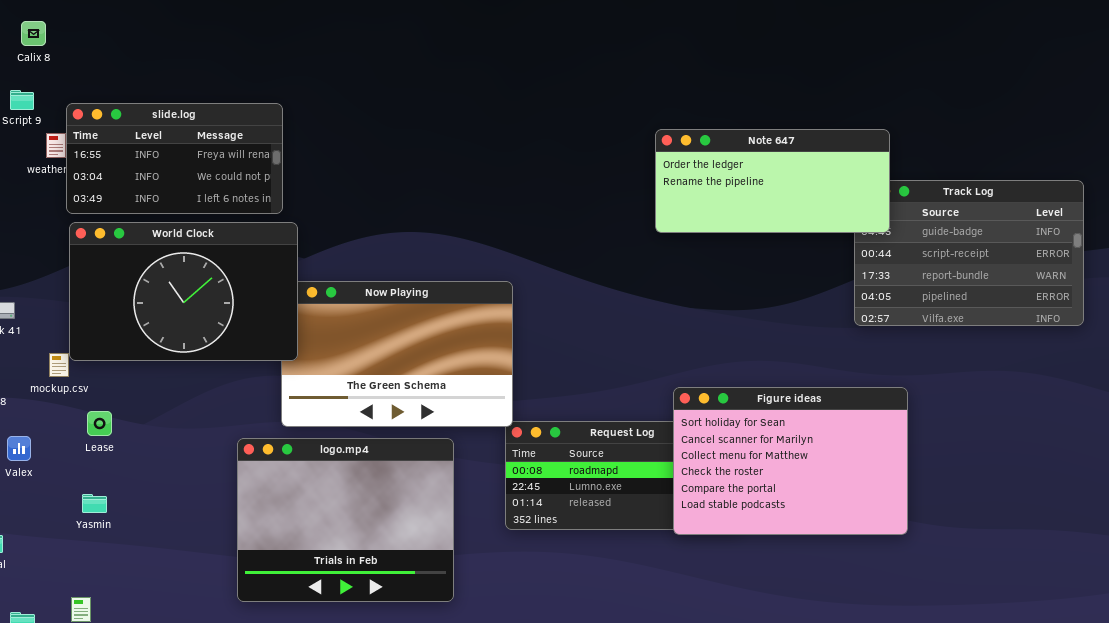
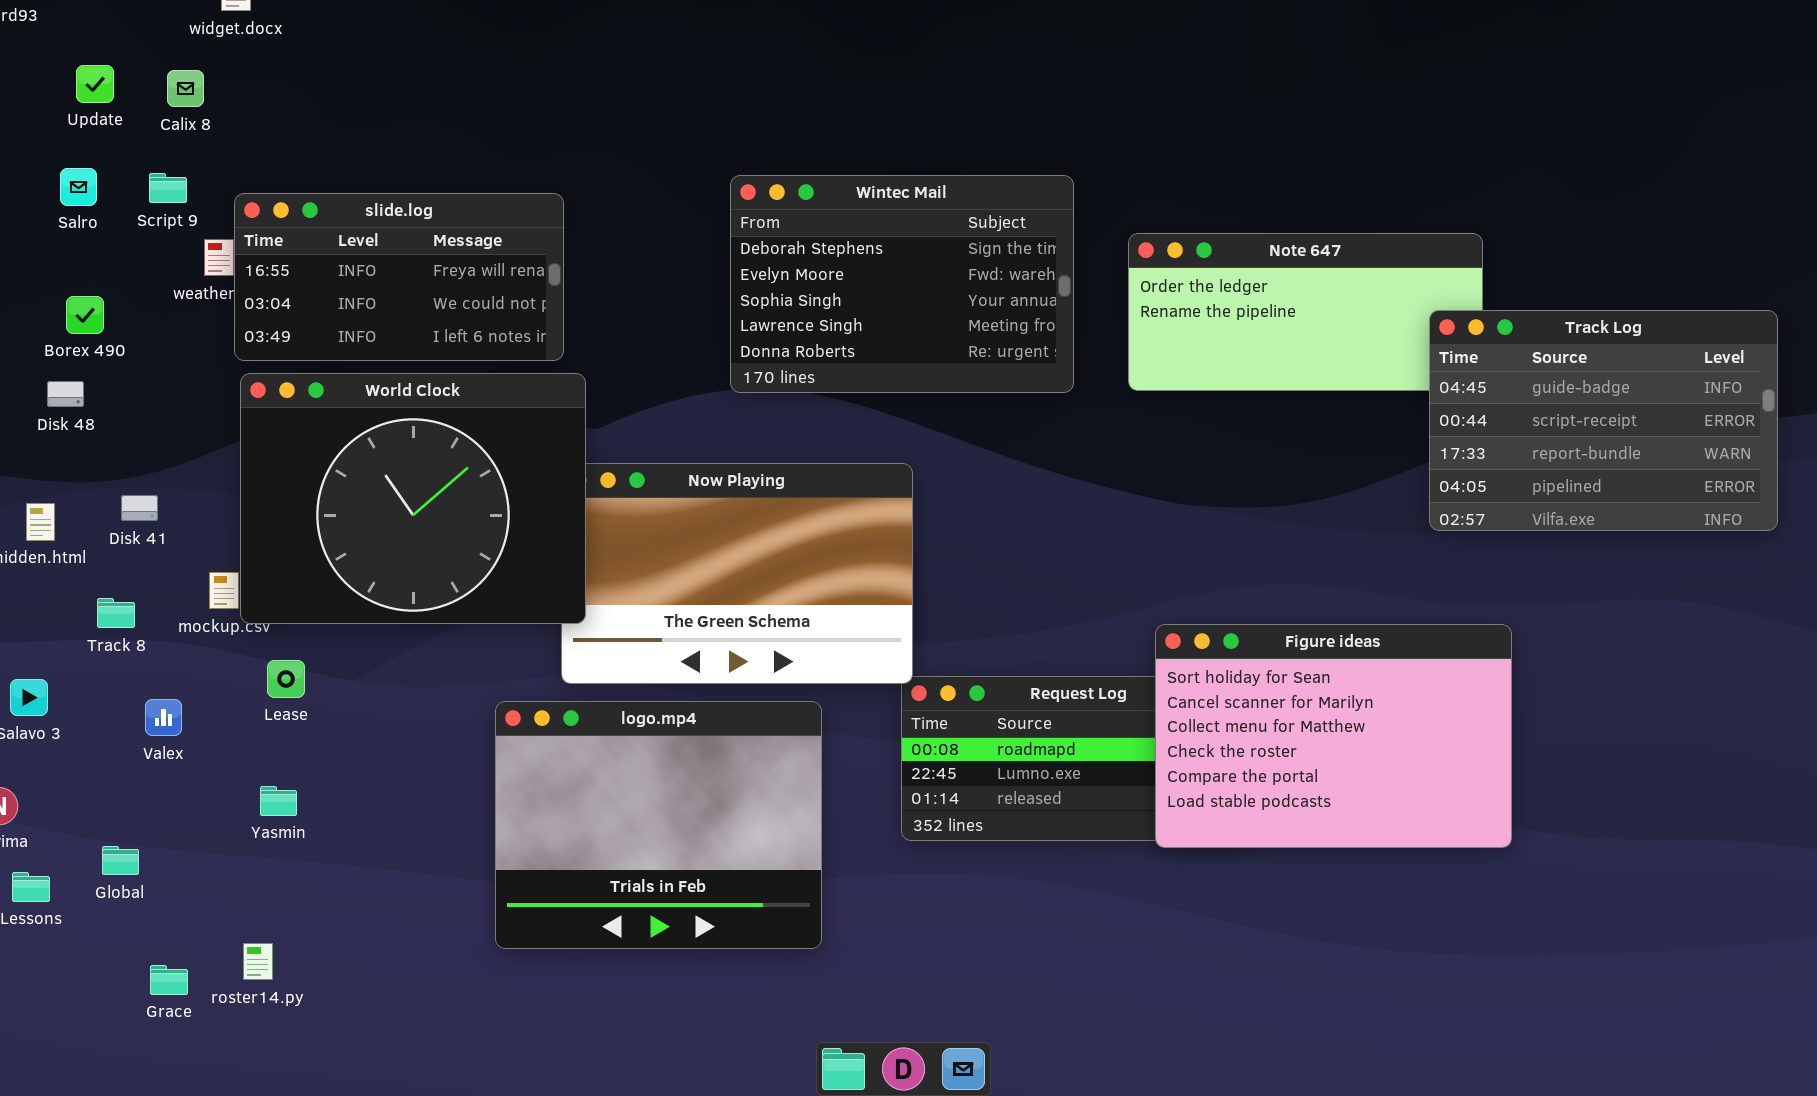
Wintec Mail: none -> [730,175,1074,393], opened
Track Log: [854,180,1084,326] -> [1429,310,1778,531], raised
World Clock: [69,222,298,361] -> [240,373,586,624], resized

